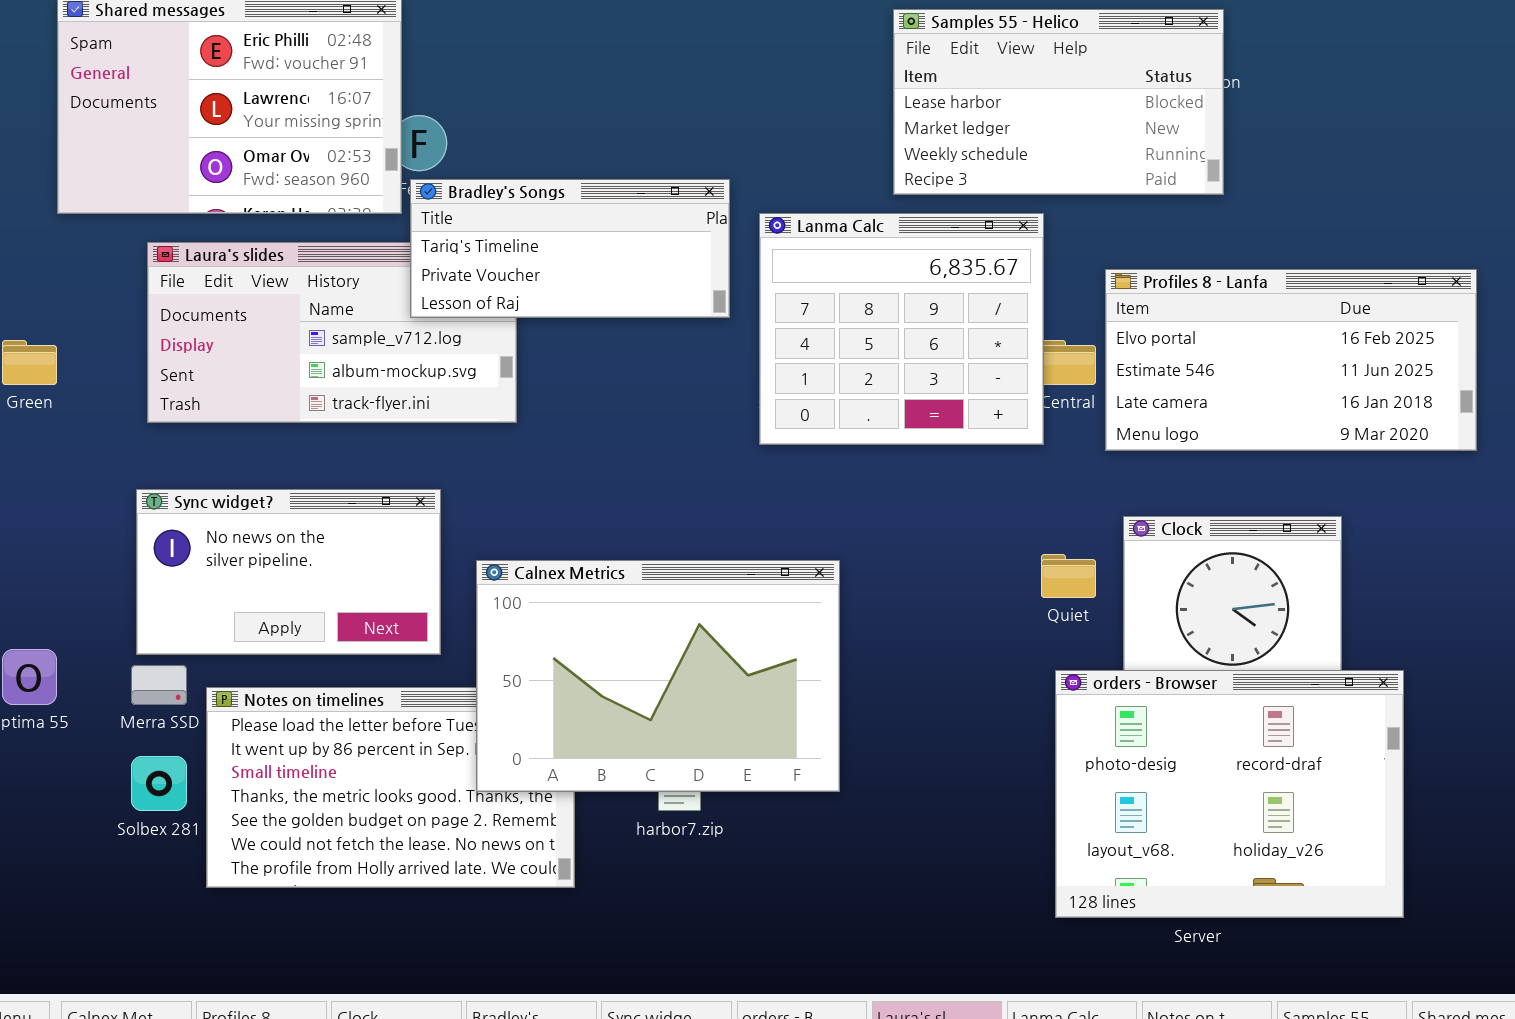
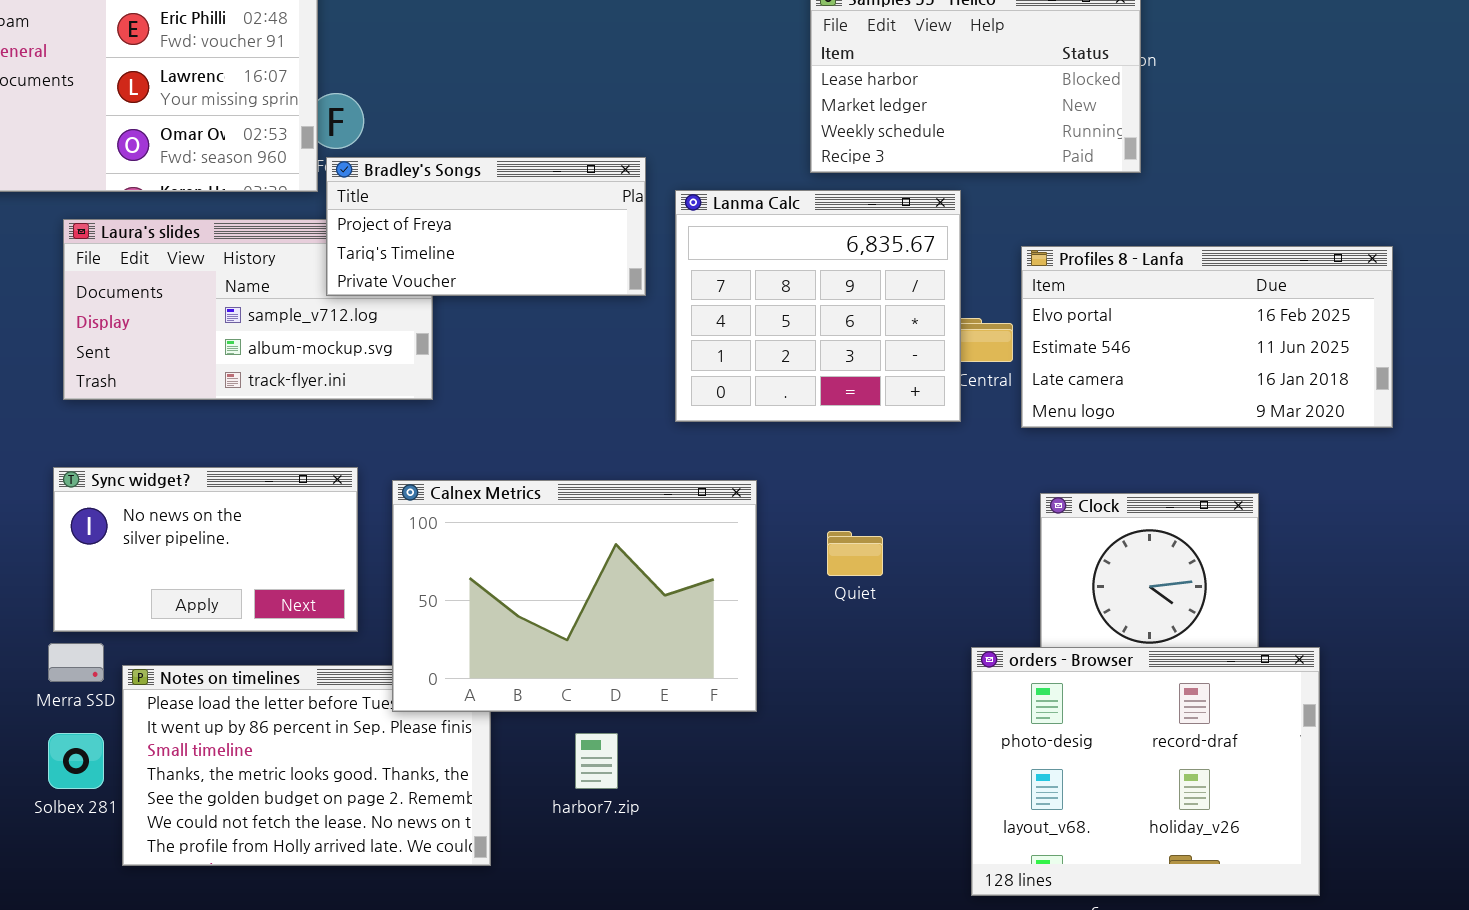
Bradley's Songs: [410,179,730,318] -> [326,157,646,296], scrolled up 1 row
Quiet: [1041,554,1096,598] -> [827,531,883,576], moved
Calnex Metrics: [476,560,840,792] -> [392,480,757,712], moved

